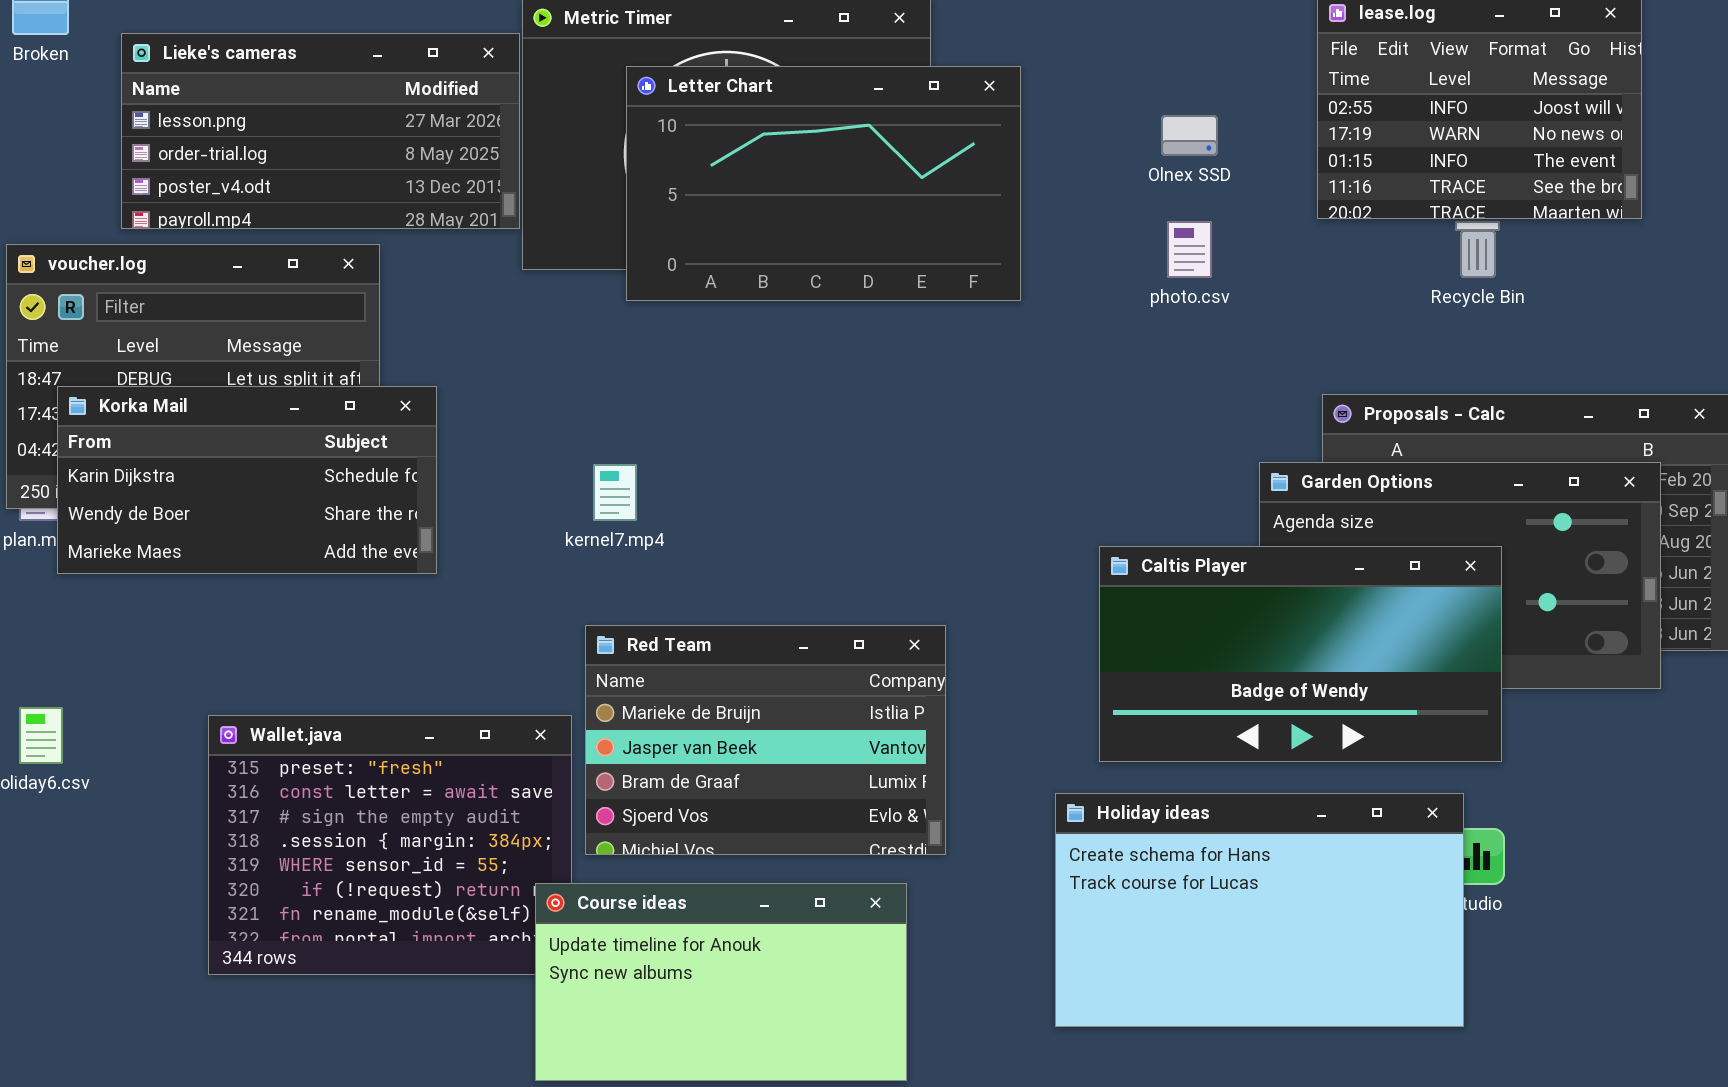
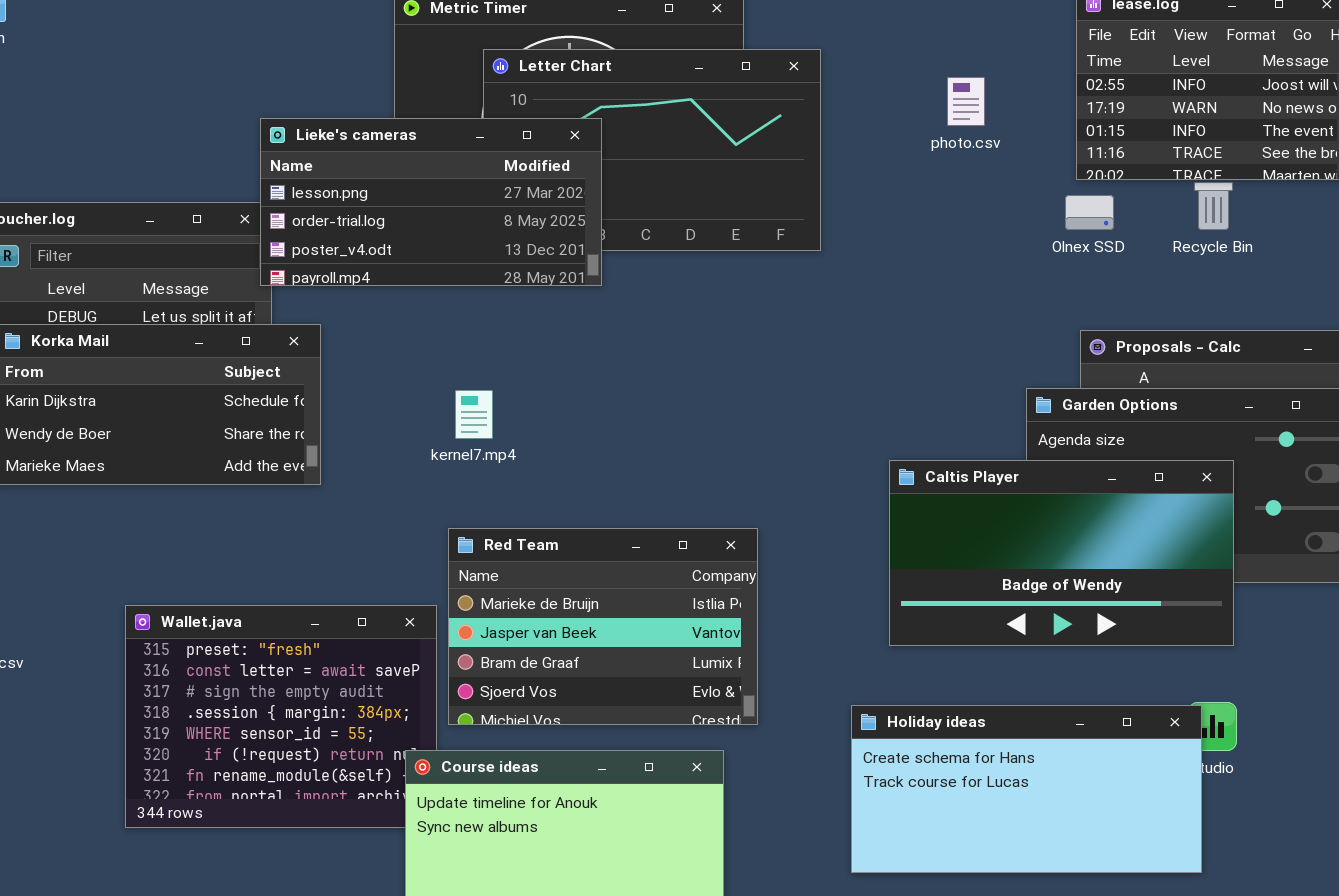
Lieke's cameras: [121,33,520,229] -> [260,118,602,286], moved
Olnex SSD: [1161,115,1218,156] -> [1065,195,1114,230], moved
photo.csv: [1167,221,1212,278] -> [947,77,985,126], moved
Holiday ideas: [1055,793,1464,1027] -> [851,705,1202,873], resized

